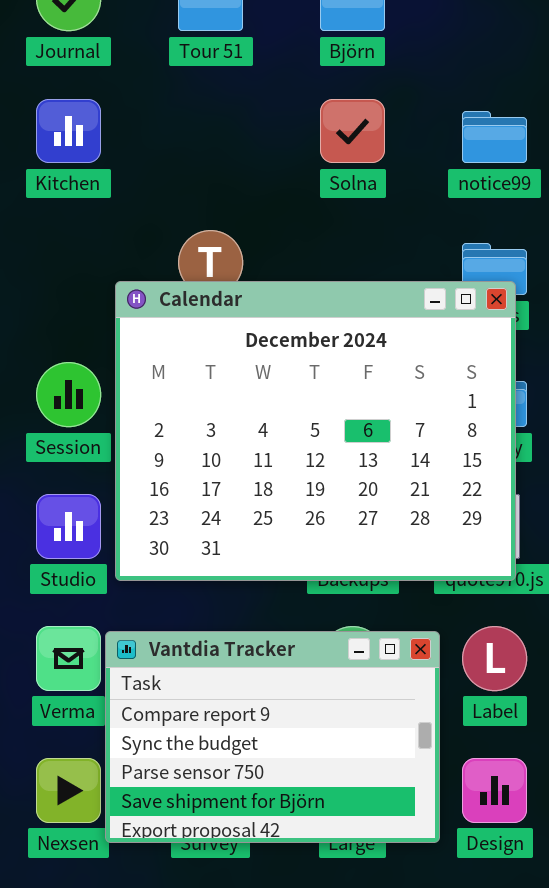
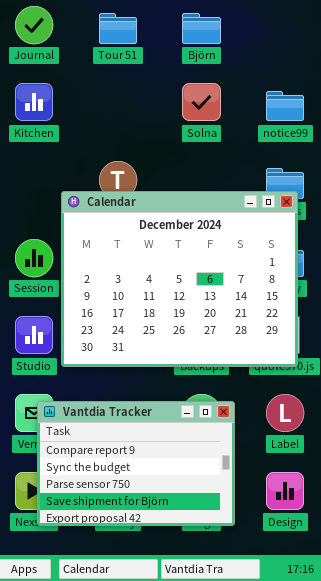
Vantdia Tracker: [105,631,440,843] -> [37,401,235,526], moved

